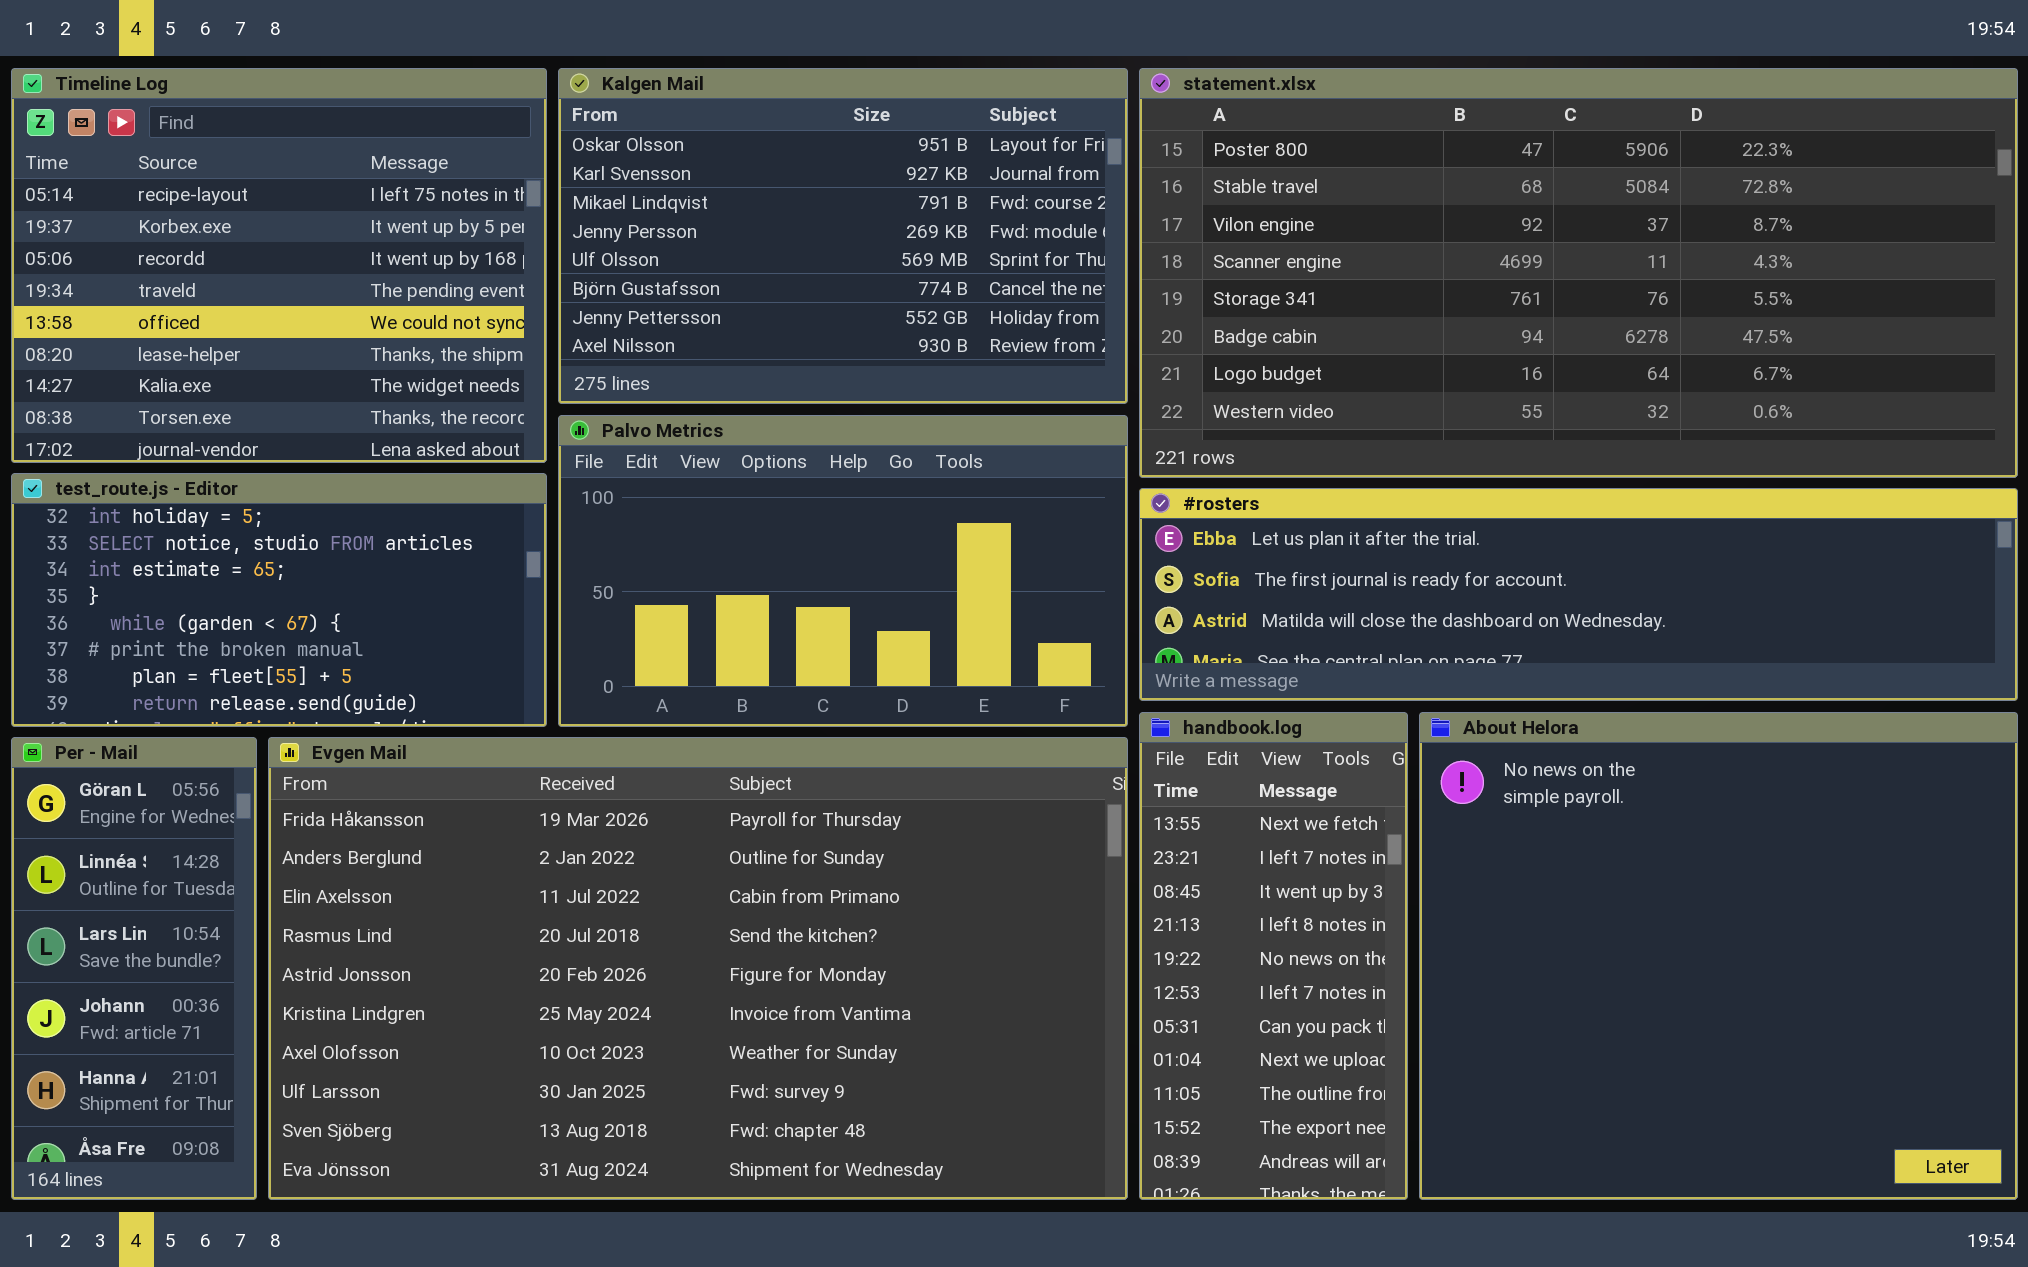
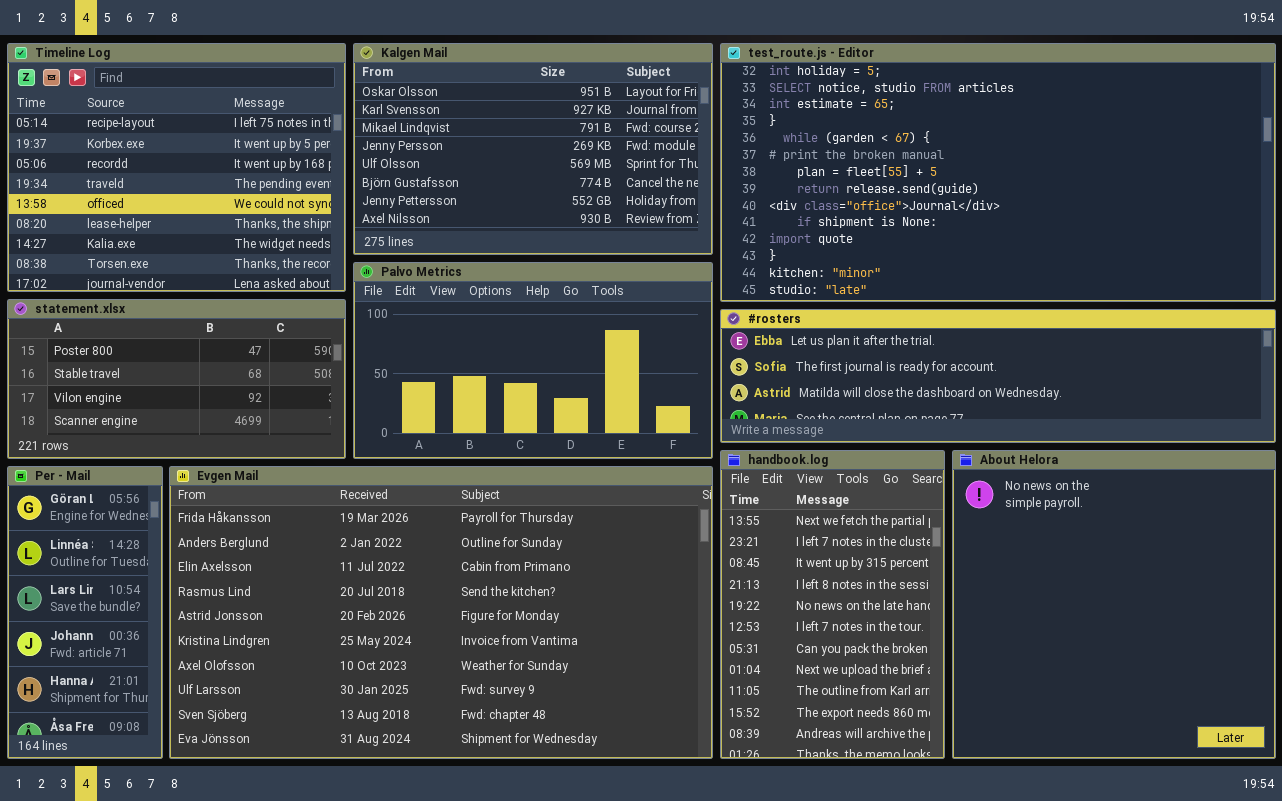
statement.xlsx: [1139,68,2018,478] -> [7,299,346,459], moved, resized
test_route.js - Editor: [11,473,547,727] -> [720,43,1276,302], moved, resized
handbook.log: [1139,712,1408,1200] -> [720,450,945,759], resized
About Helora: [1419,712,2018,1200] -> [952,450,1276,759], resized

